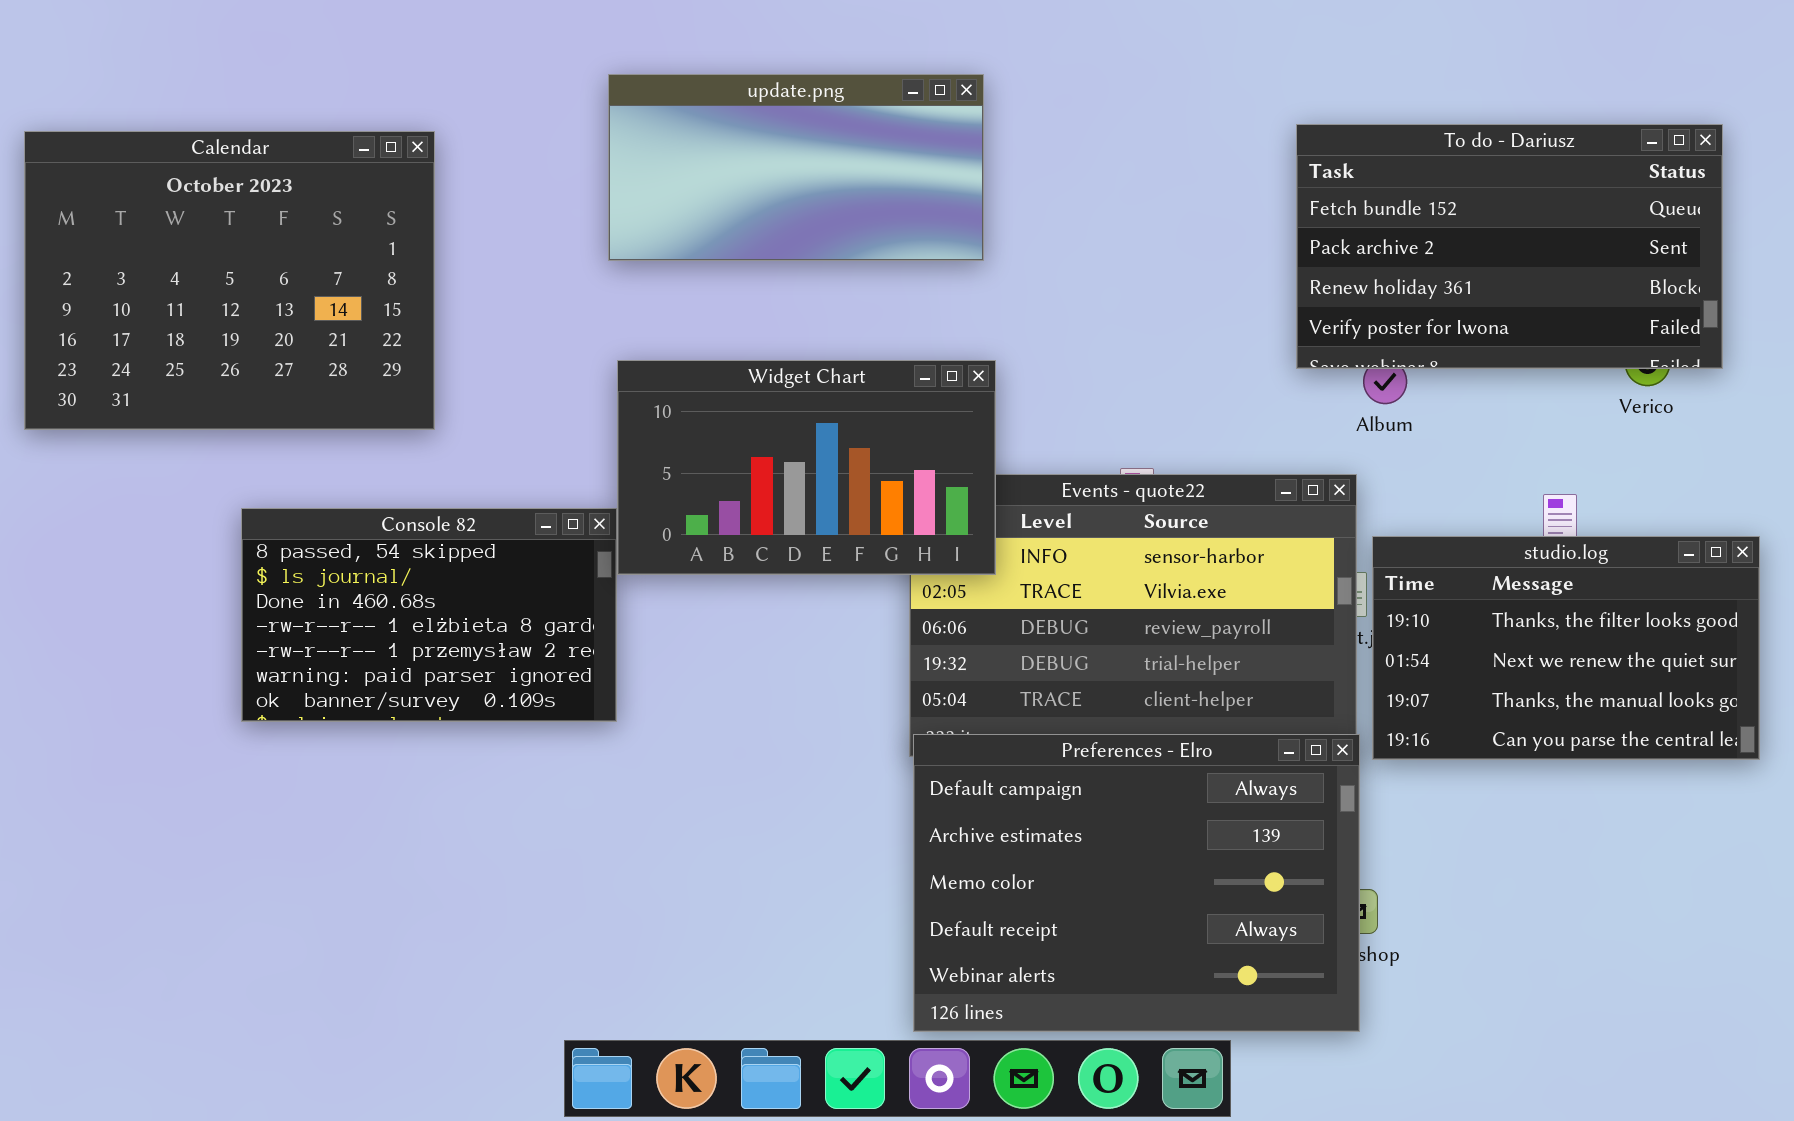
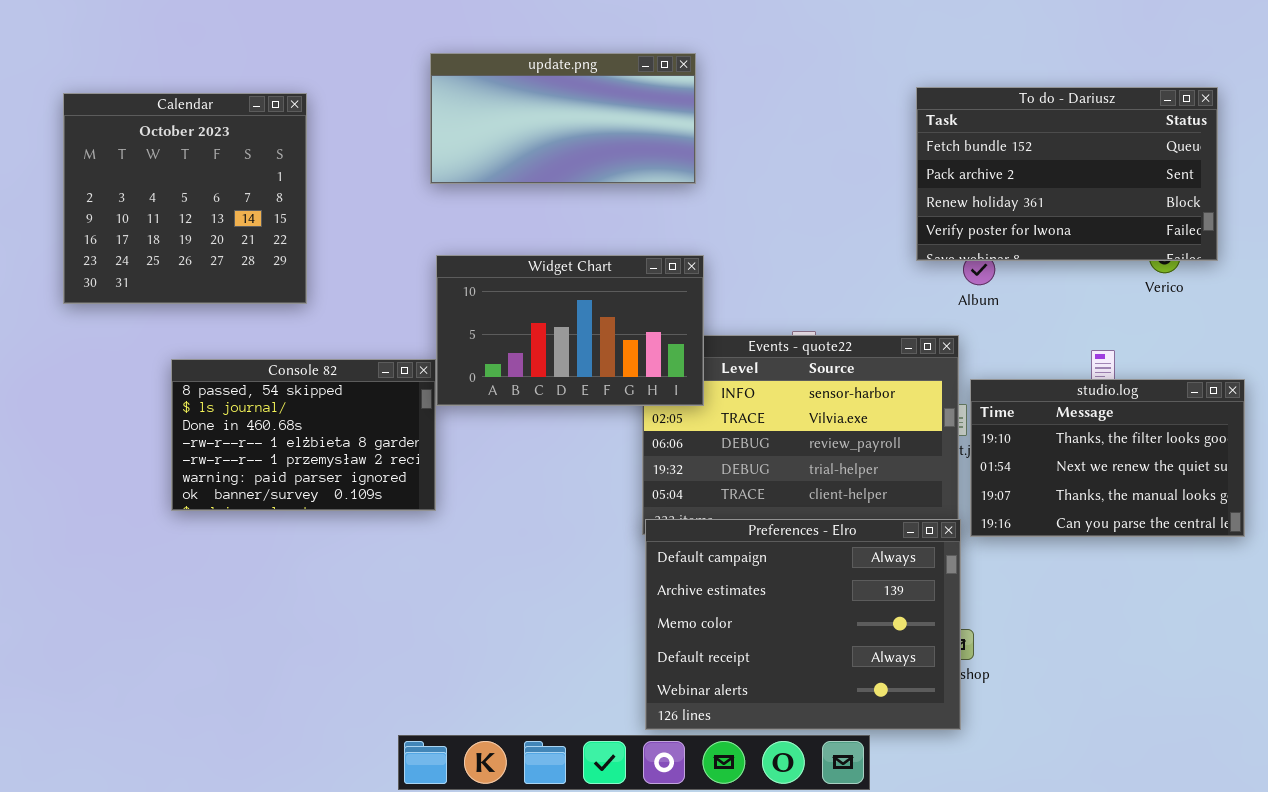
Calendar: [24,131,435,430] -> [63,93,307,304], resized

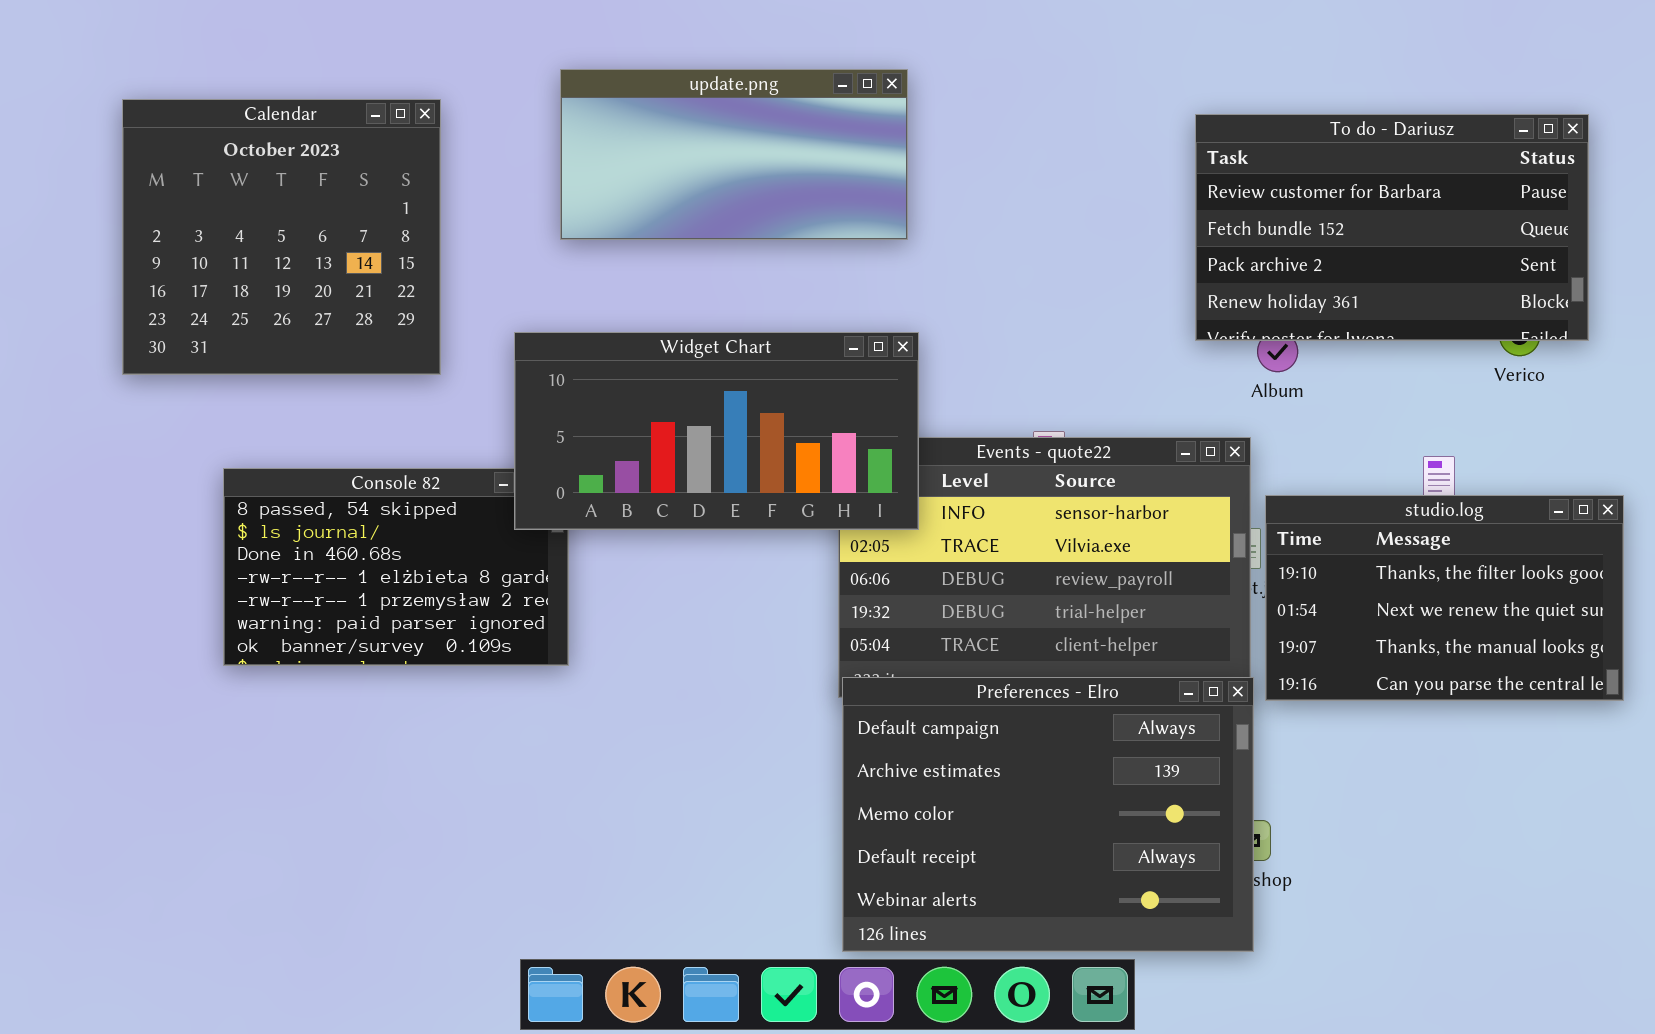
To do - Dariusz: [916,87,1218,261] -> [1195,114,1589,341], scrolled up 1 row
Calendar: [63,93,307,304] -> [122,99,441,375], moved
Widget Chart: [436,255,704,406] -> [514,332,919,530], resized

